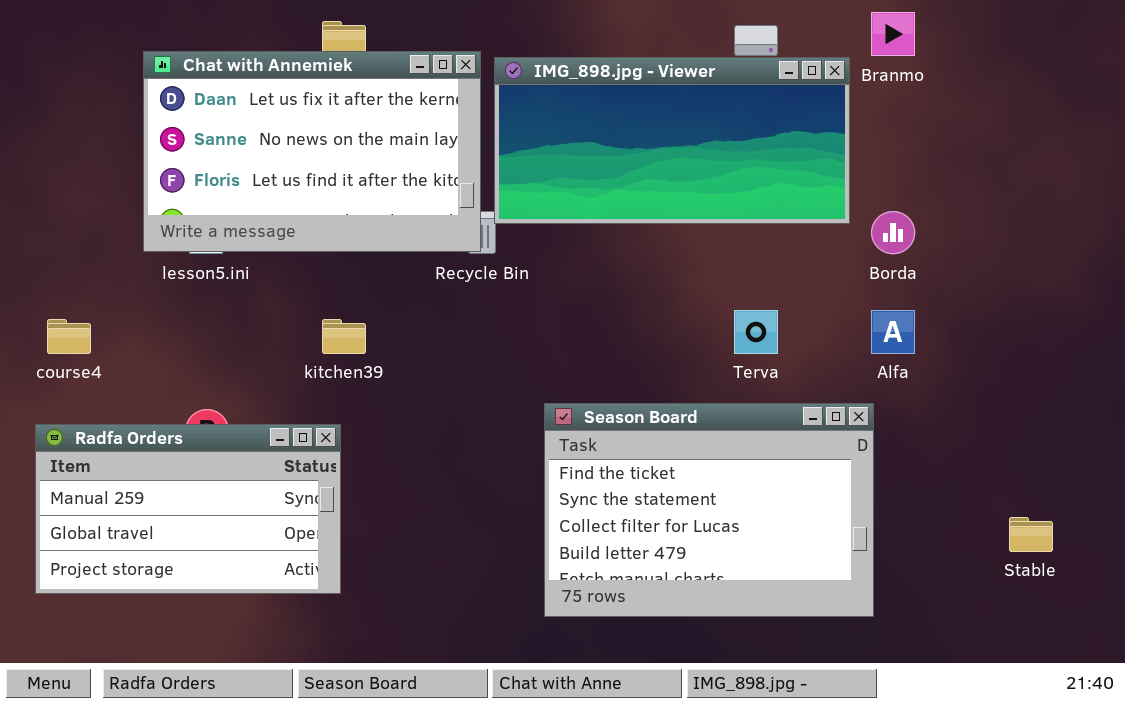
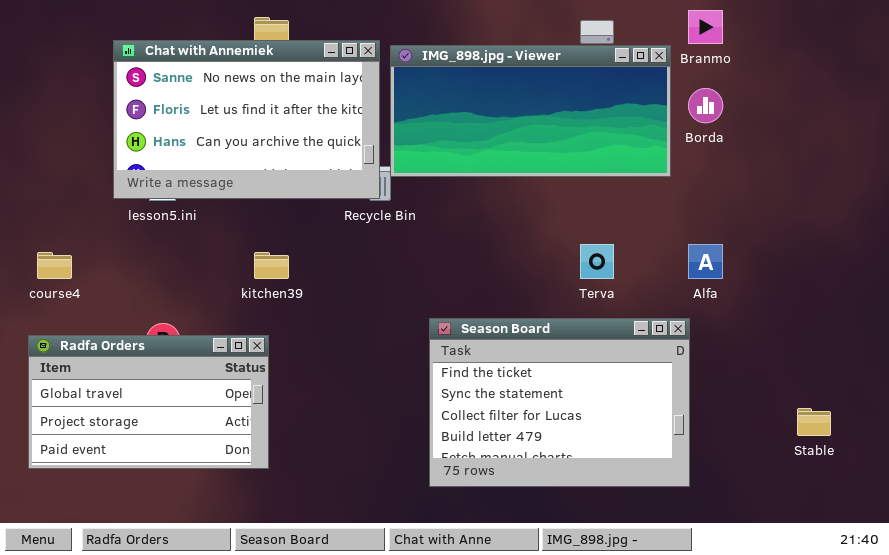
Chat with Annemiek: [143,51,481,252] -> [113,40,380,199], scrolled down 1 row
Borda: [871,211,915,254] -> [688,88,723,123], moved
Radfa Orders: [35,424,341,594] -> [28,335,269,469], scrolled down 1 row

